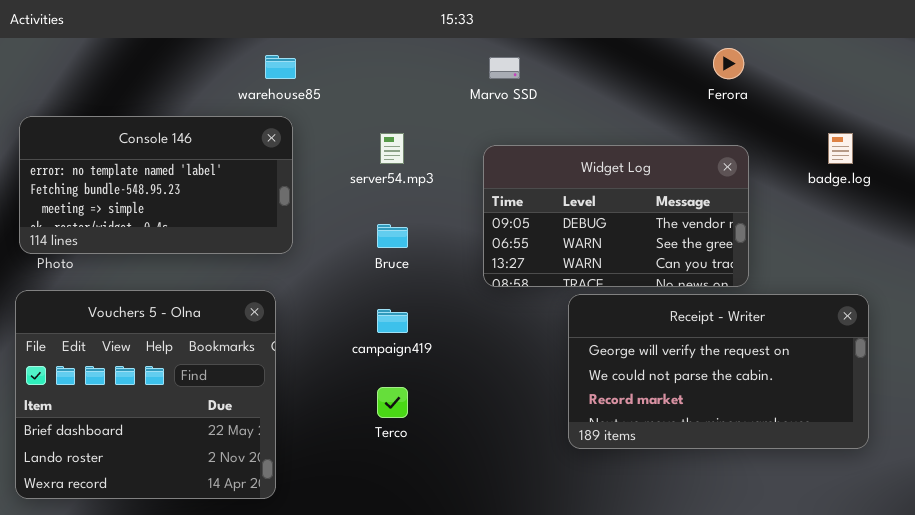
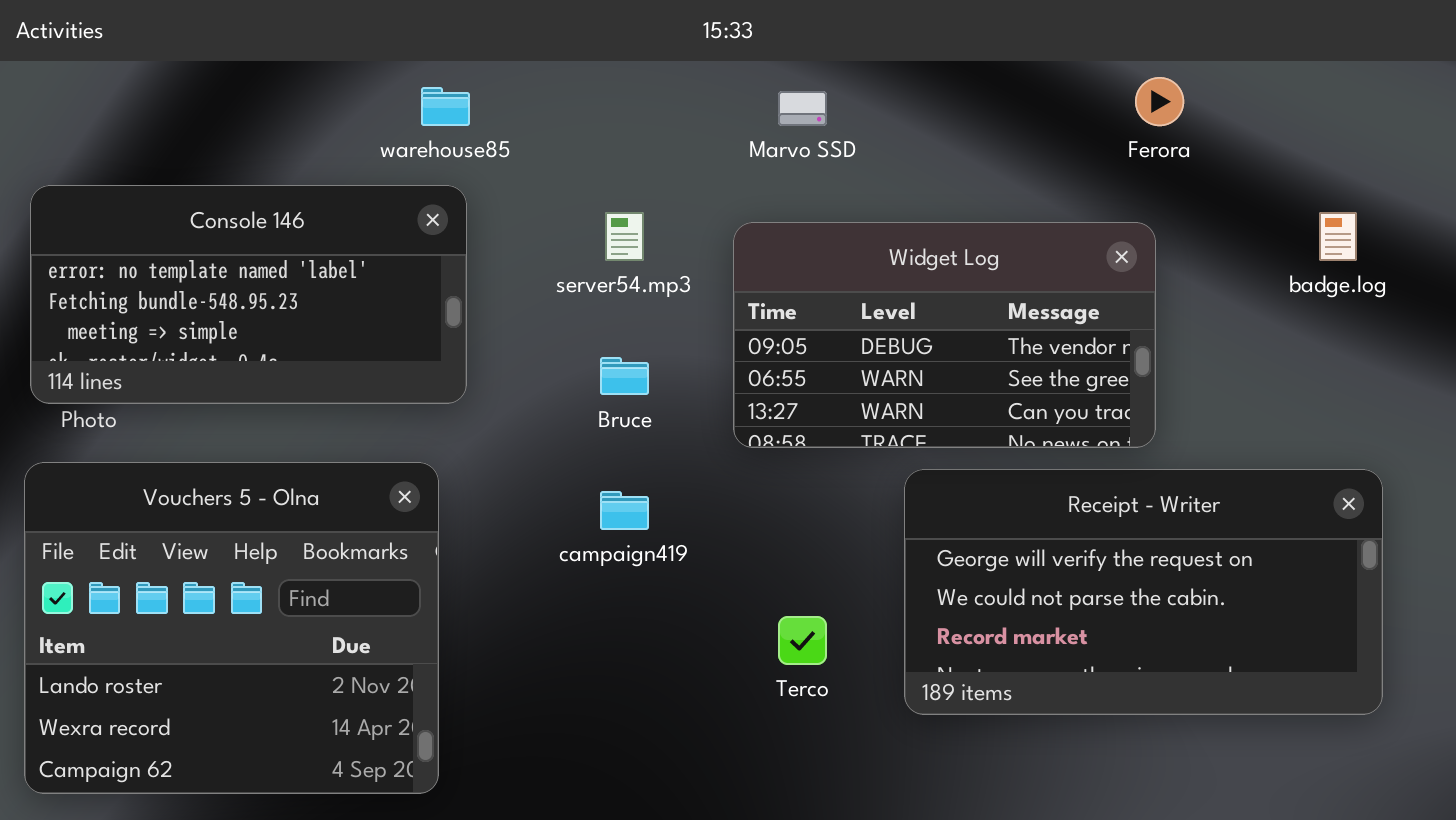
Widget Log: [483,145,749,287] -> [733,222,1156,448], moved
Vouchers 5 - Olna: [15,290,276,499] -> [24,462,439,794], scrolled down 1 row
Terco: [377,387,408,418] -> [778,616,827,665], moved

